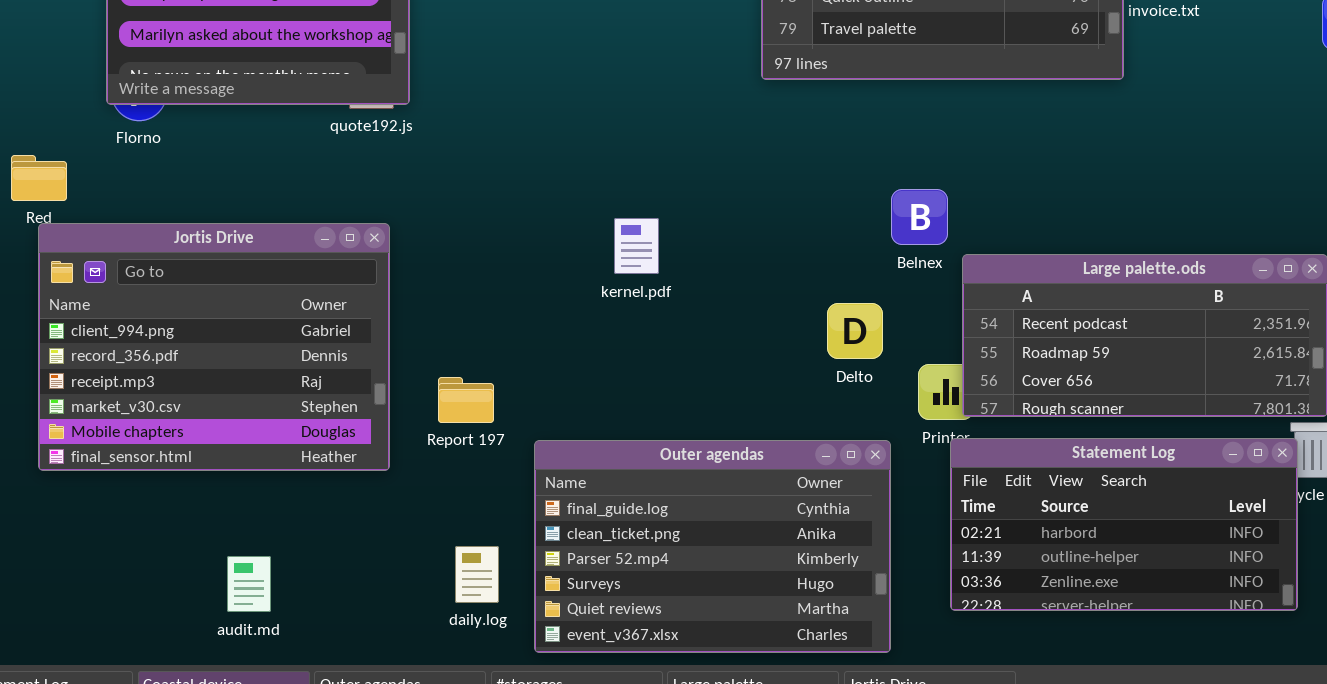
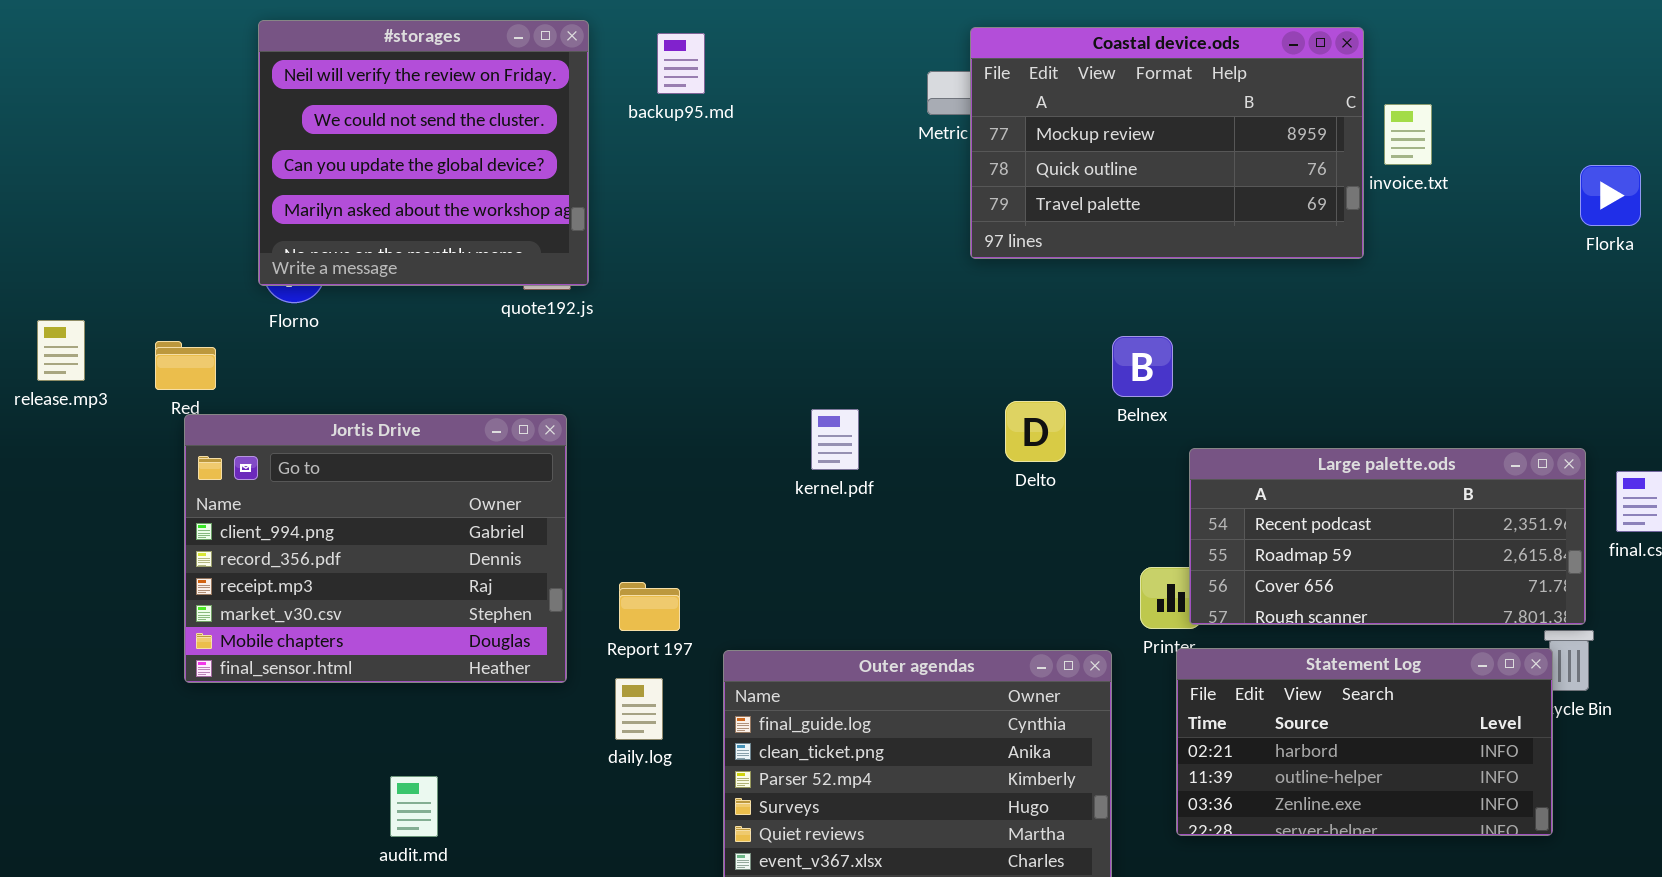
Belnex: [891,189,948,245] -> [1112,336,1173,397], moved
Delto: [827,303,883,359] -> [1005,401,1066,462], moved
daily.log: [455,546,499,603] -> [615,678,663,740], moved

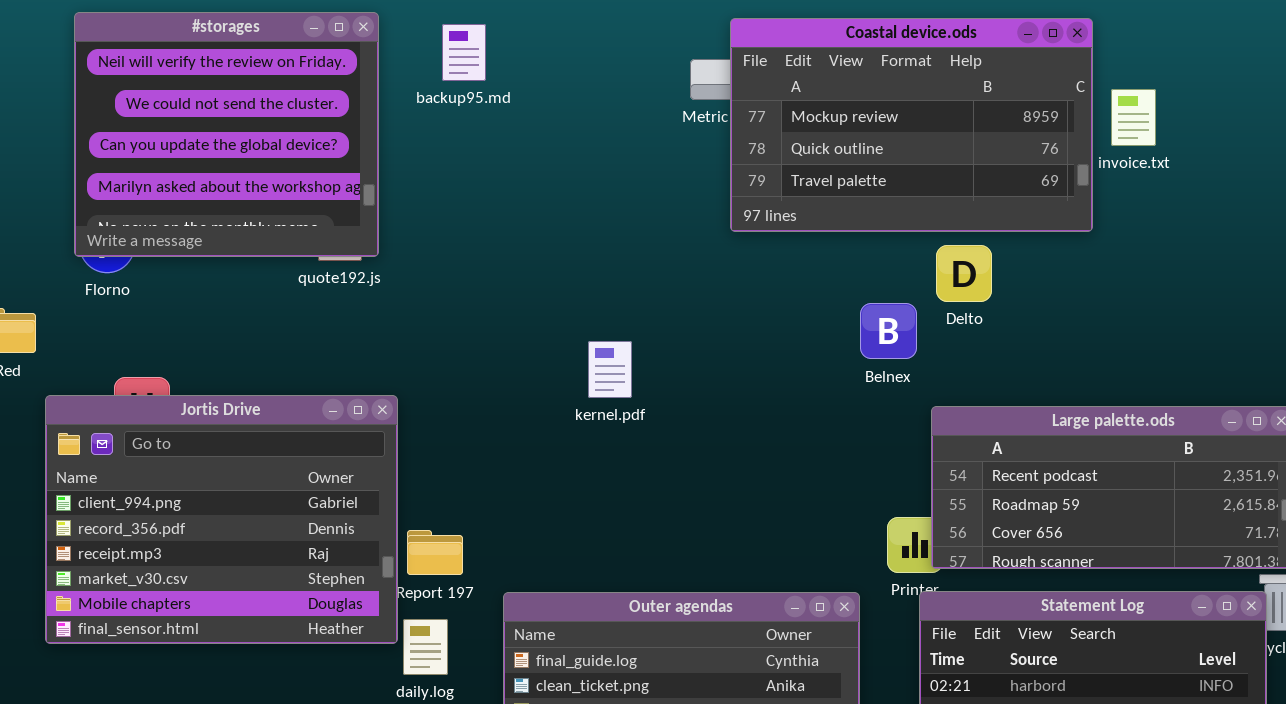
Delto: [1005,401,1066,462] -> [936,245,992,302], moved
kernel.pdf: [811,409,859,470] -> [588,341,632,398], moved
Jortis Drive: [184,414,567,683] -> [45,395,398,644], moved

